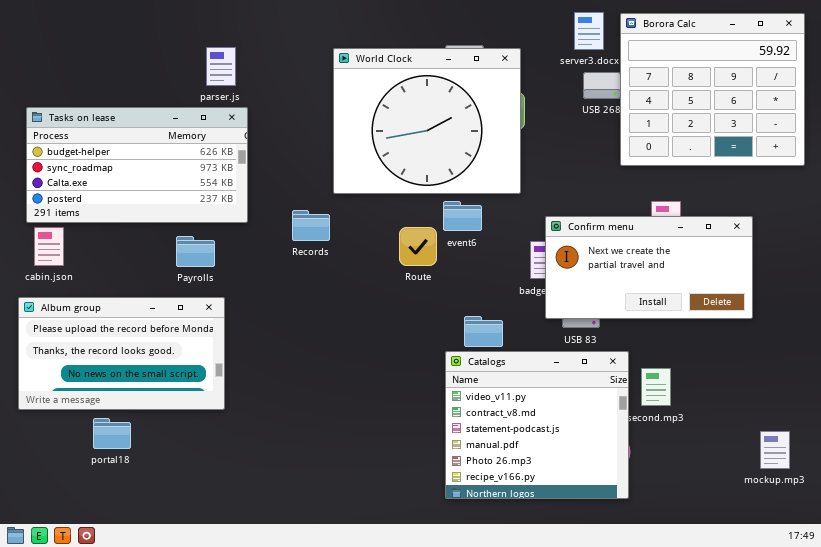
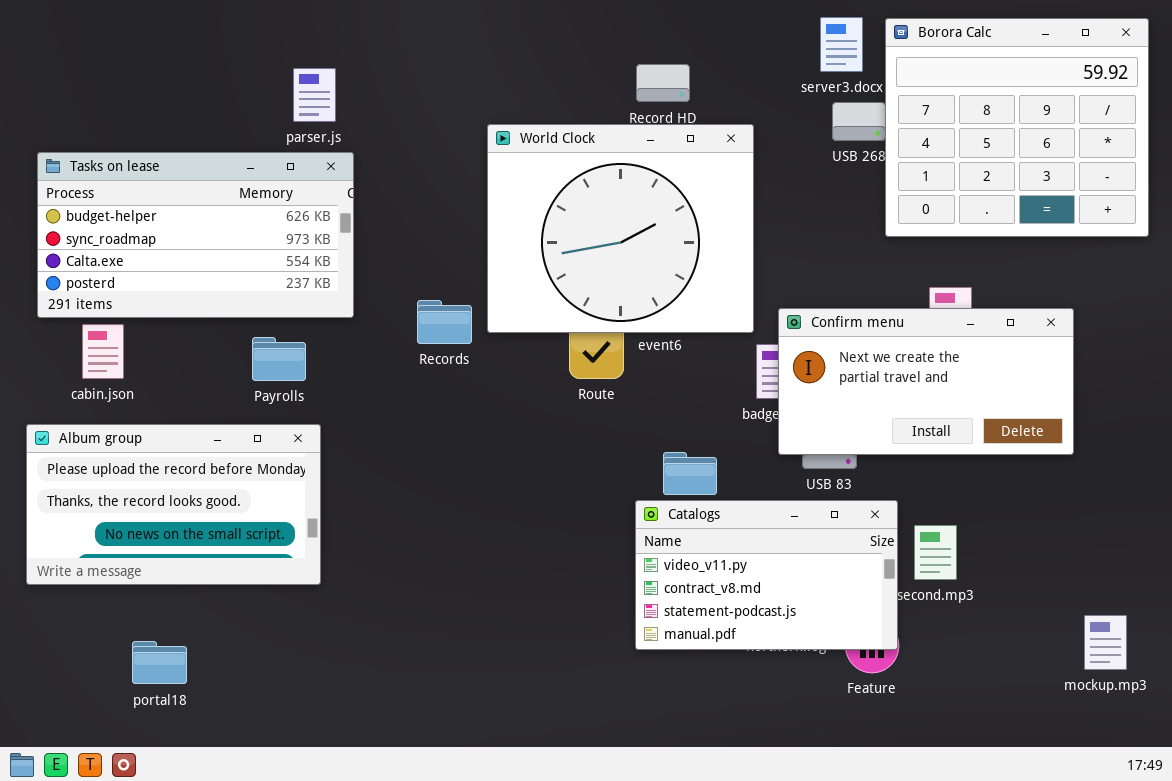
World Clock: [333,48,521,194] -> [487,124,754,333], moved
cabin.json: [34,227,64,266] -> [82,324,124,379], moved
Catalogs: [445,351,629,499] -> [635,500,898,650], resized
portal18: [93,418,131,449] -> [132,641,187,684], moved

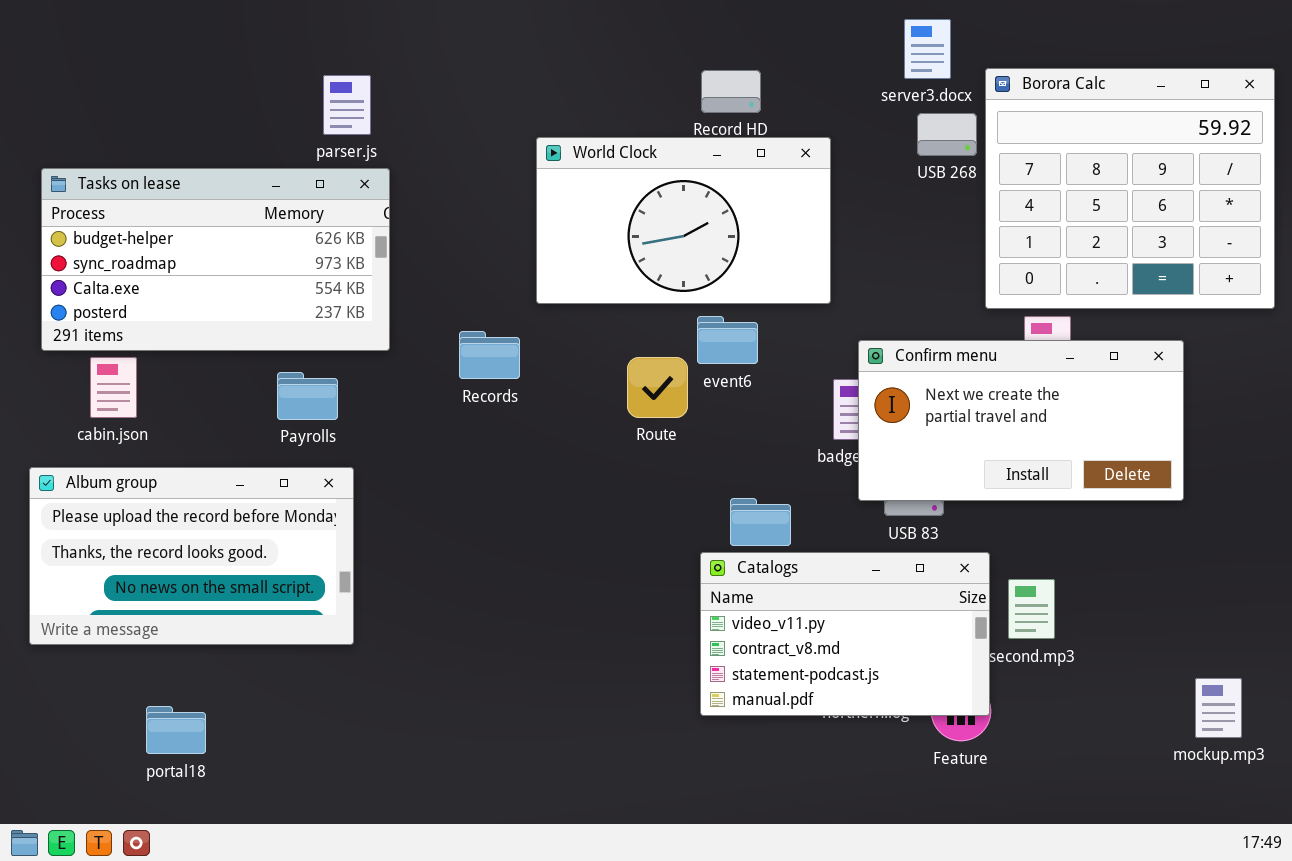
Borora Calc: [885,18,1149,237] -> [985,68,1275,309], moved
World Clock: [487,124,754,333] -> [536,137,831,304], resized

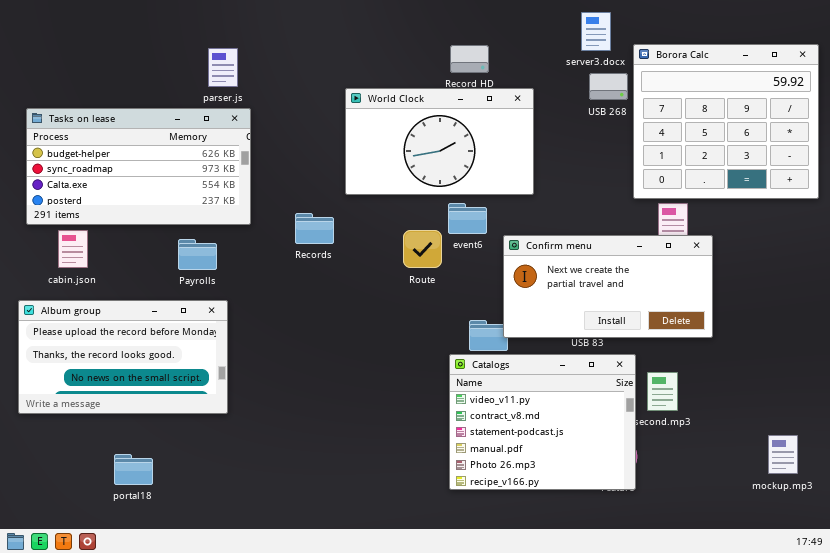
Confirm menu: [858,340,1184,501] -> [503,235,713,338], moved
Catalogs: [700,552,990,716] -> [449,354,636,490], resized
portal18: [146,706,206,754] -> [114,454,153,485], moved

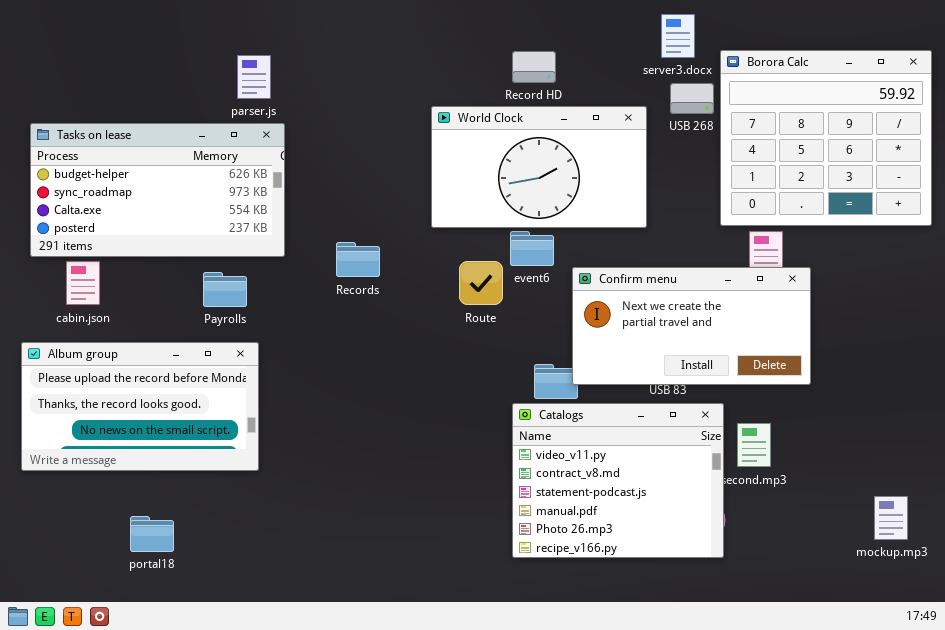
World Clock: [345,88,534,195] -> [431,106,647,228], moved

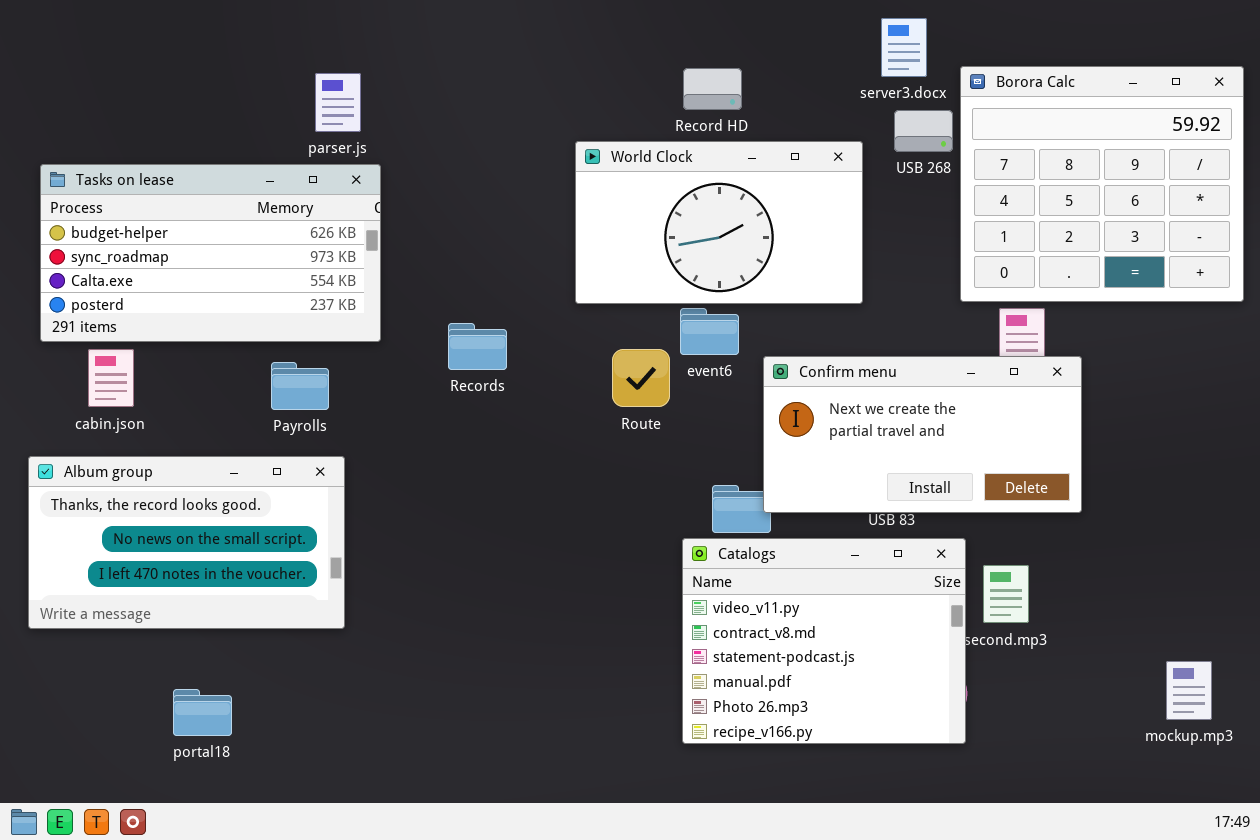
Album group: [21,342,259,471] -> [28,456,345,629], scrolled down 1 row

